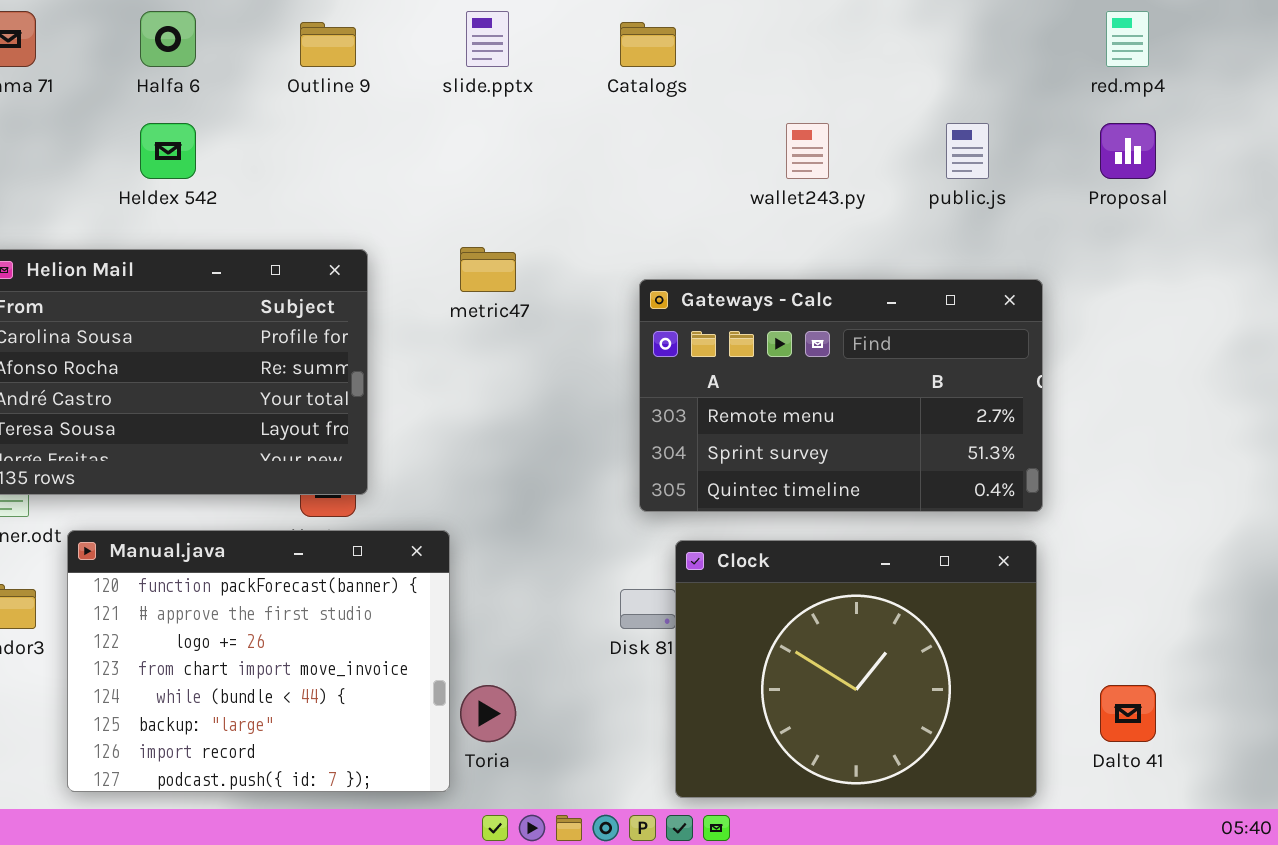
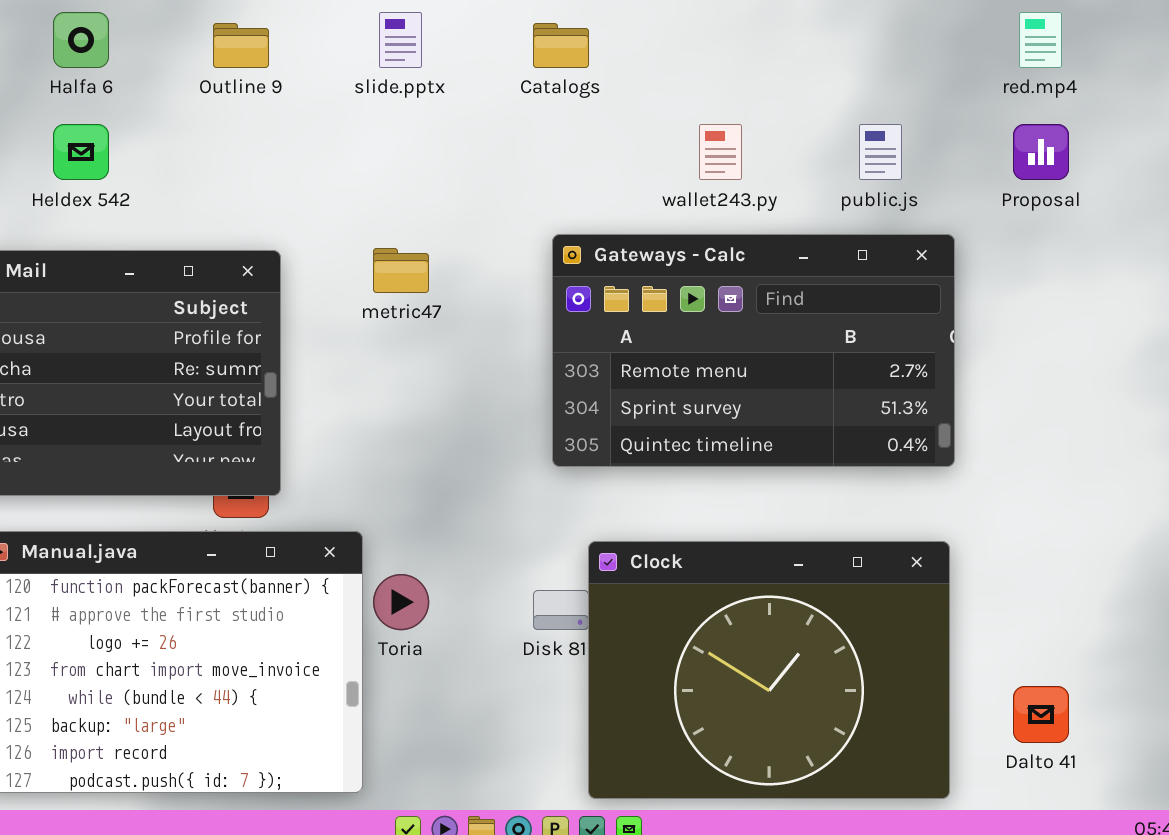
Gateways - Calc: [639,279,1043,512] -> [552,234,955,467], moved
Toria: [460,685,516,742] -> [373,574,429,630], moved

